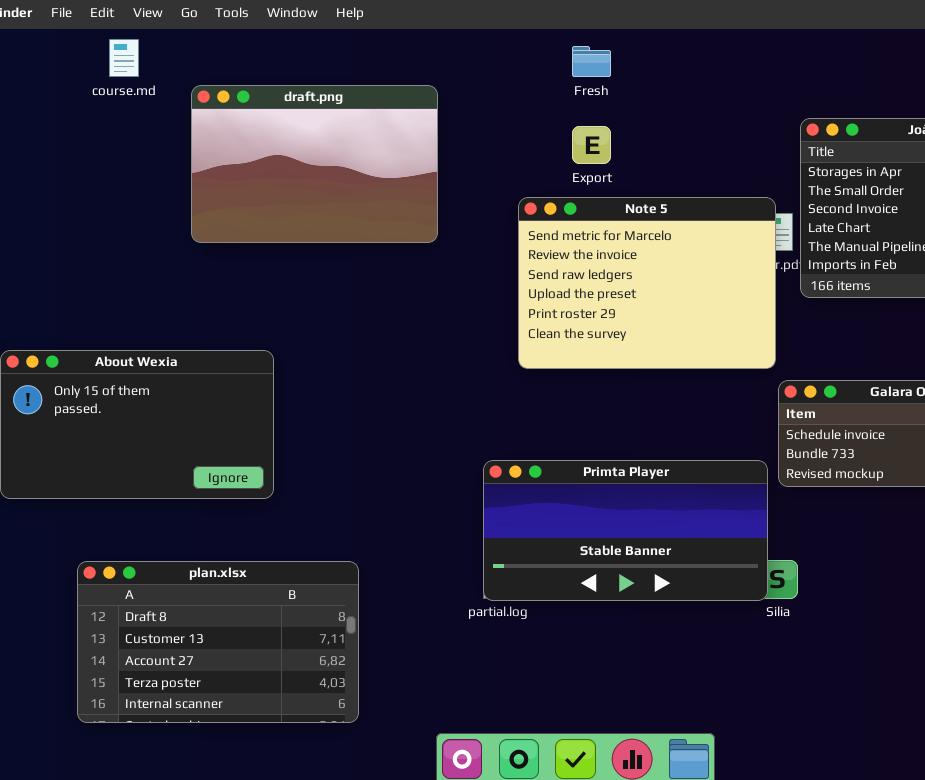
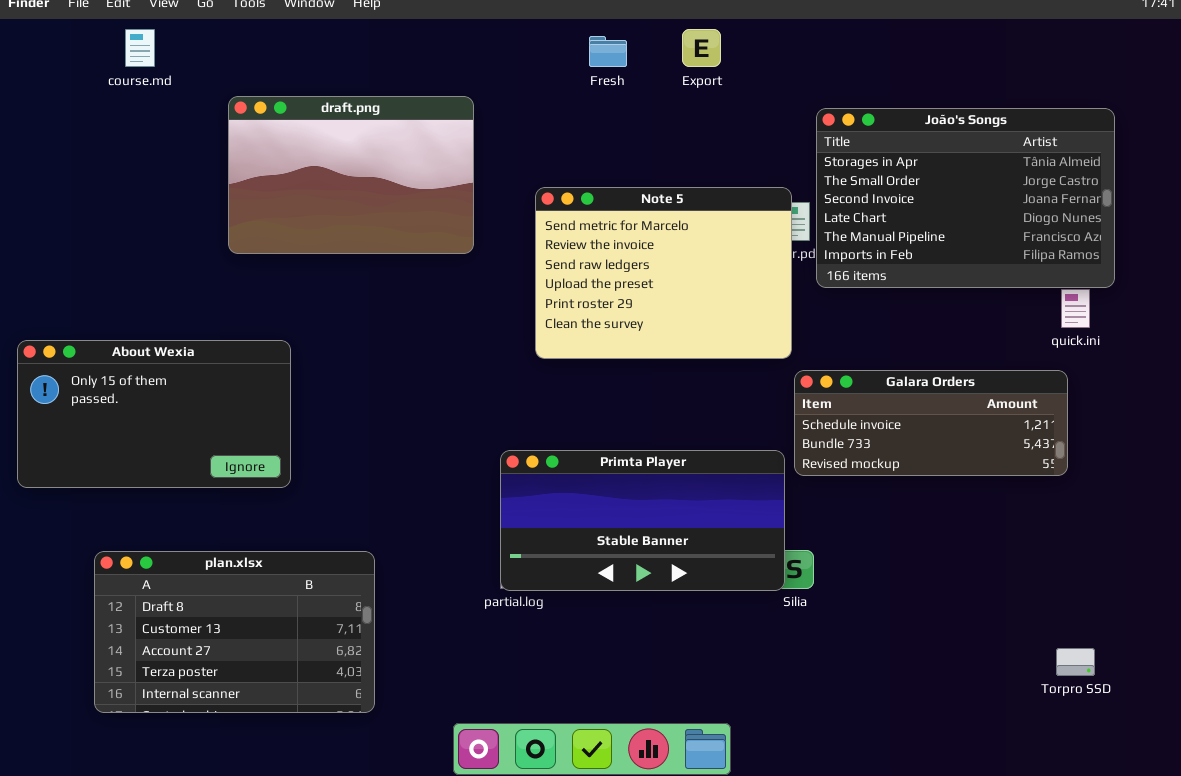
draft.png: [191,85,438,243] -> [228,96,474,254], moved
Export: [572,126,611,164] -> [682,29,721,67], moved

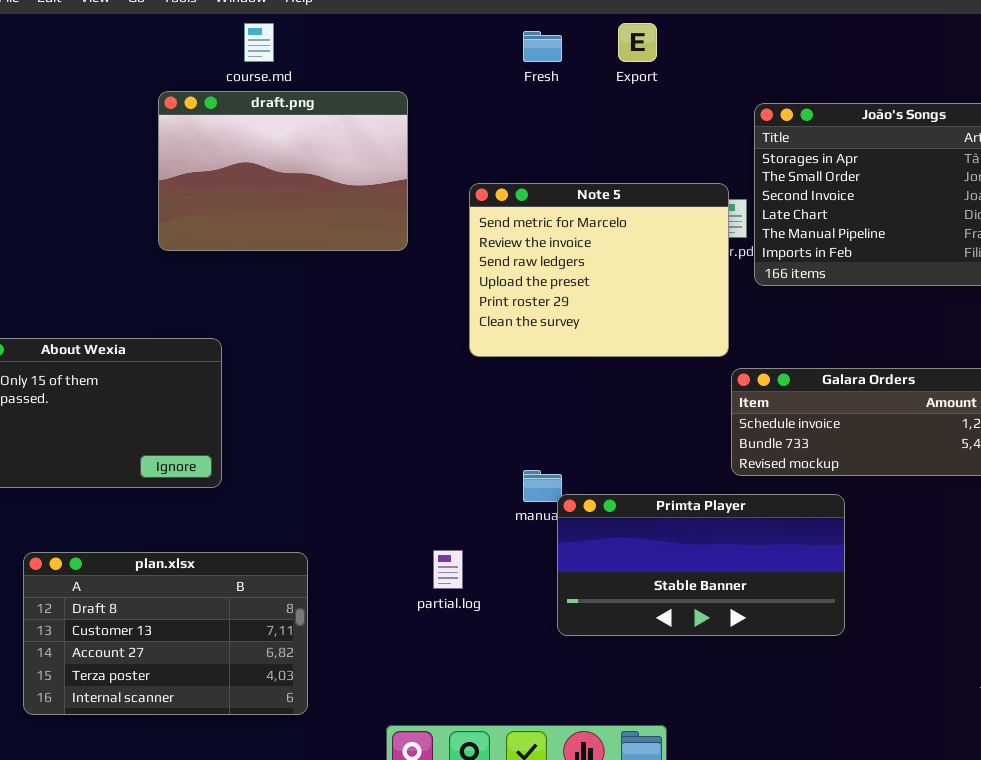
course.md: [125,29,155,67] -> [244,23,274,62], moved
Primta Player: [500,450,785,591] -> [557,494,845,636], moved

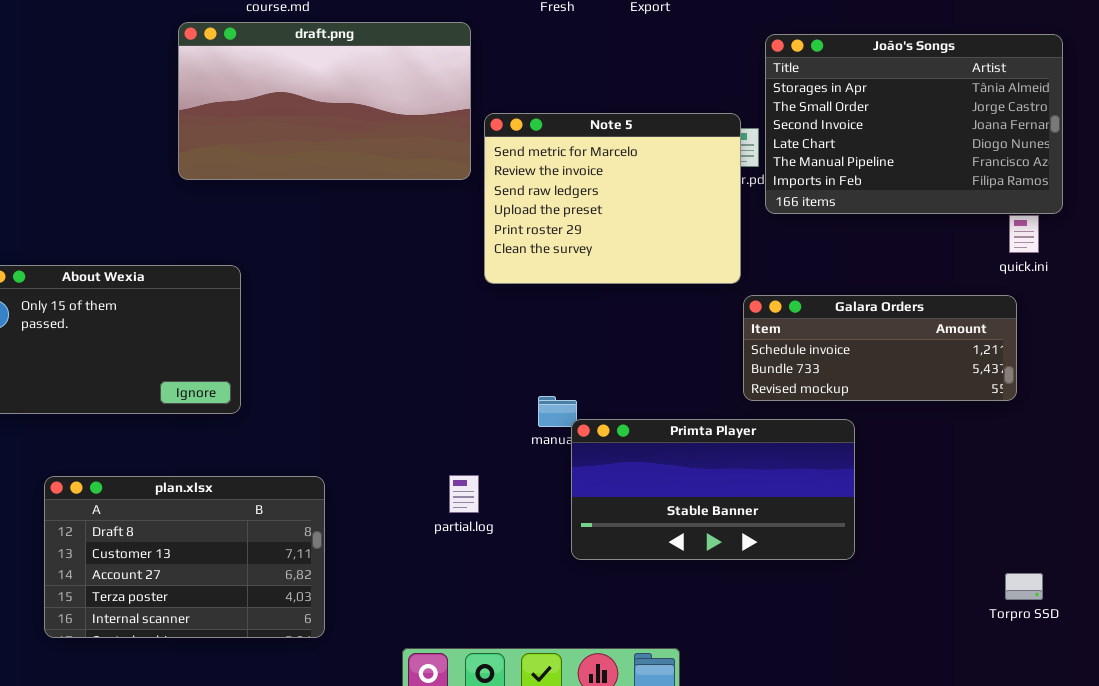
draft.png: [158,91,408,251] -> [178,22,471,180], resized

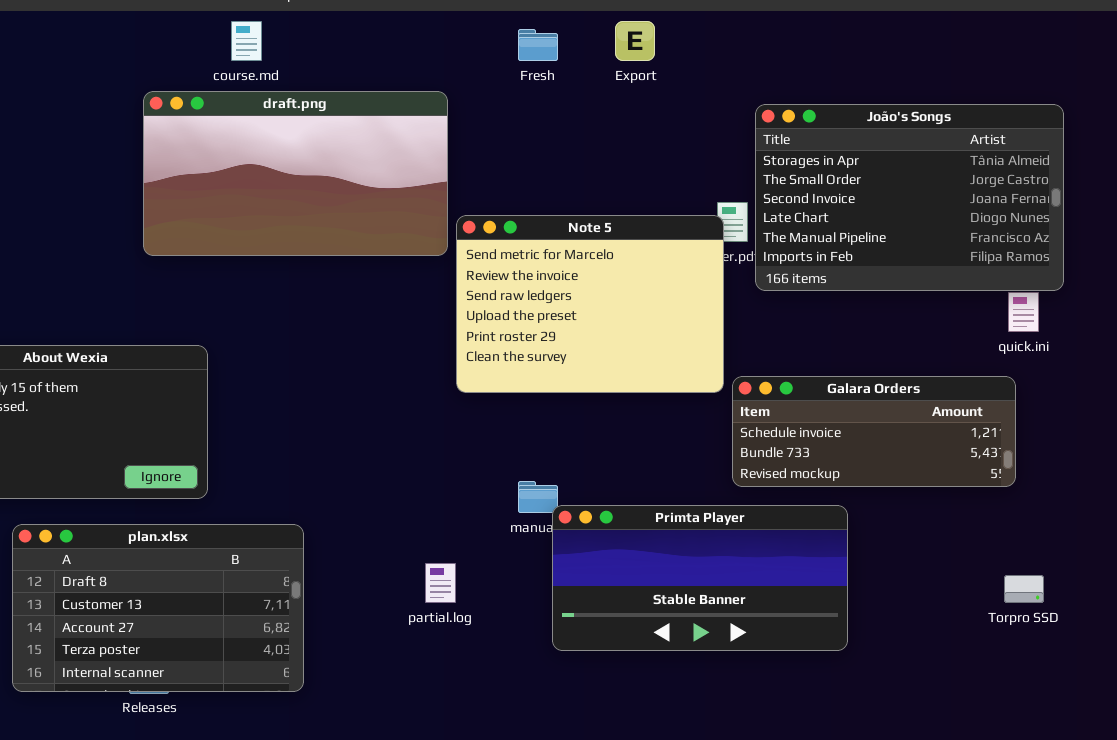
Note 5: [484,113,741,284] -> [456,215,724,393], moved
plan.xlsx: [44,476,325,638] -> [12,524,304,692], moved
Torpro SSD: [1005,573,1043,600] -> [1004,575,1044,603], moved

